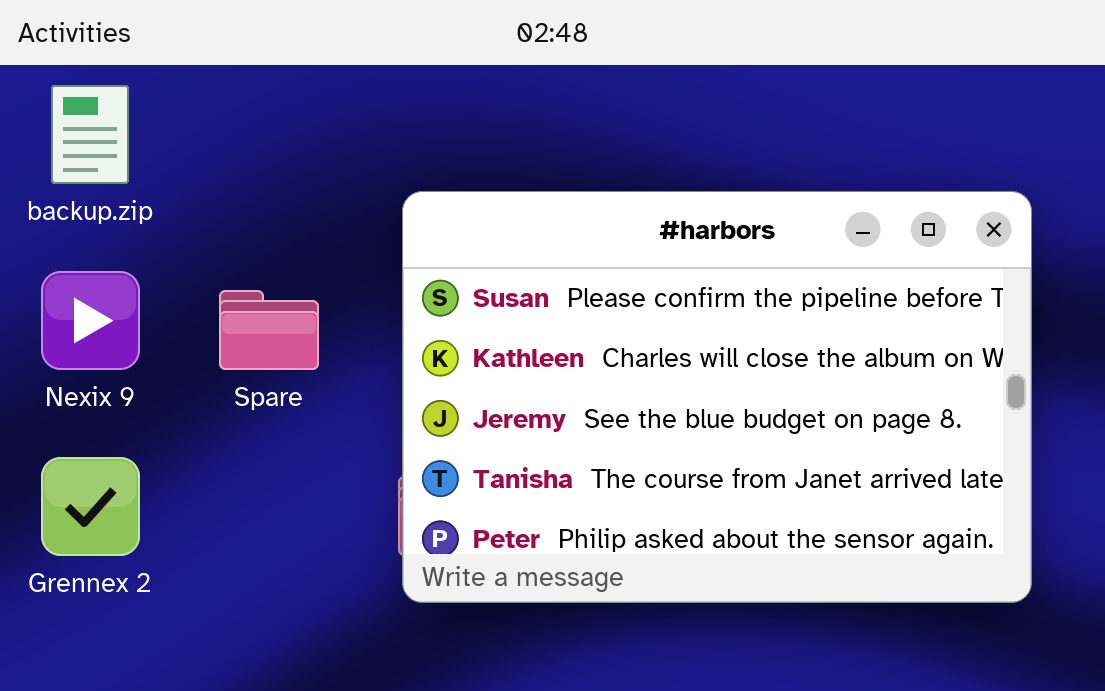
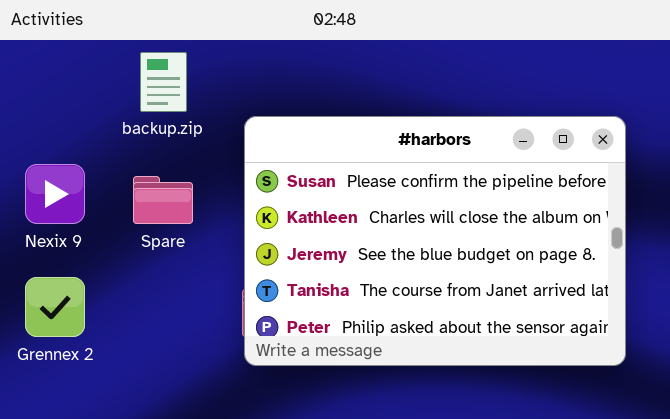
backup.zip: [51,85,129,184] -> [140,52,187,112], moved

